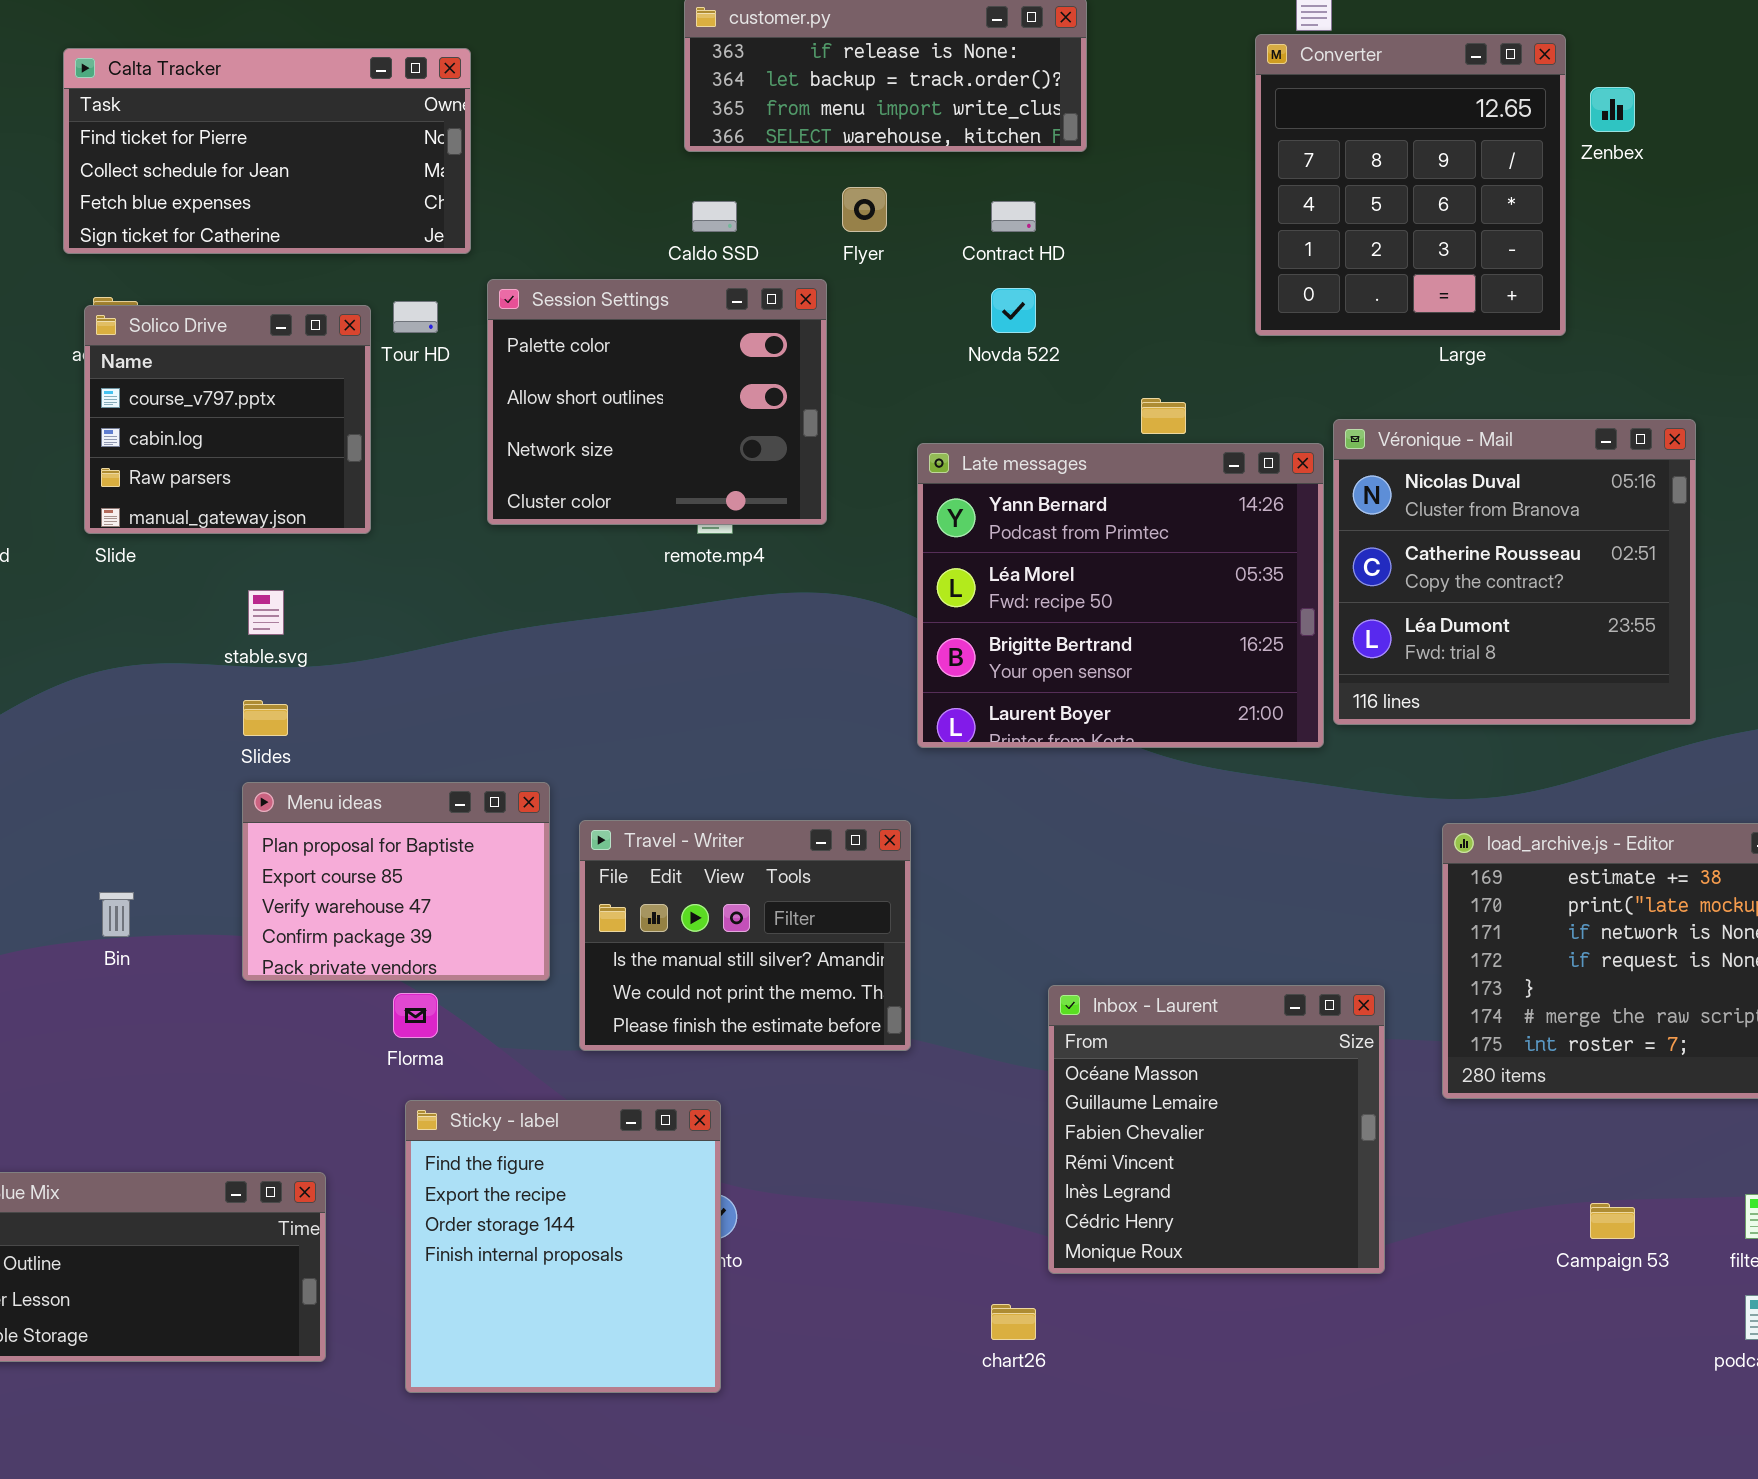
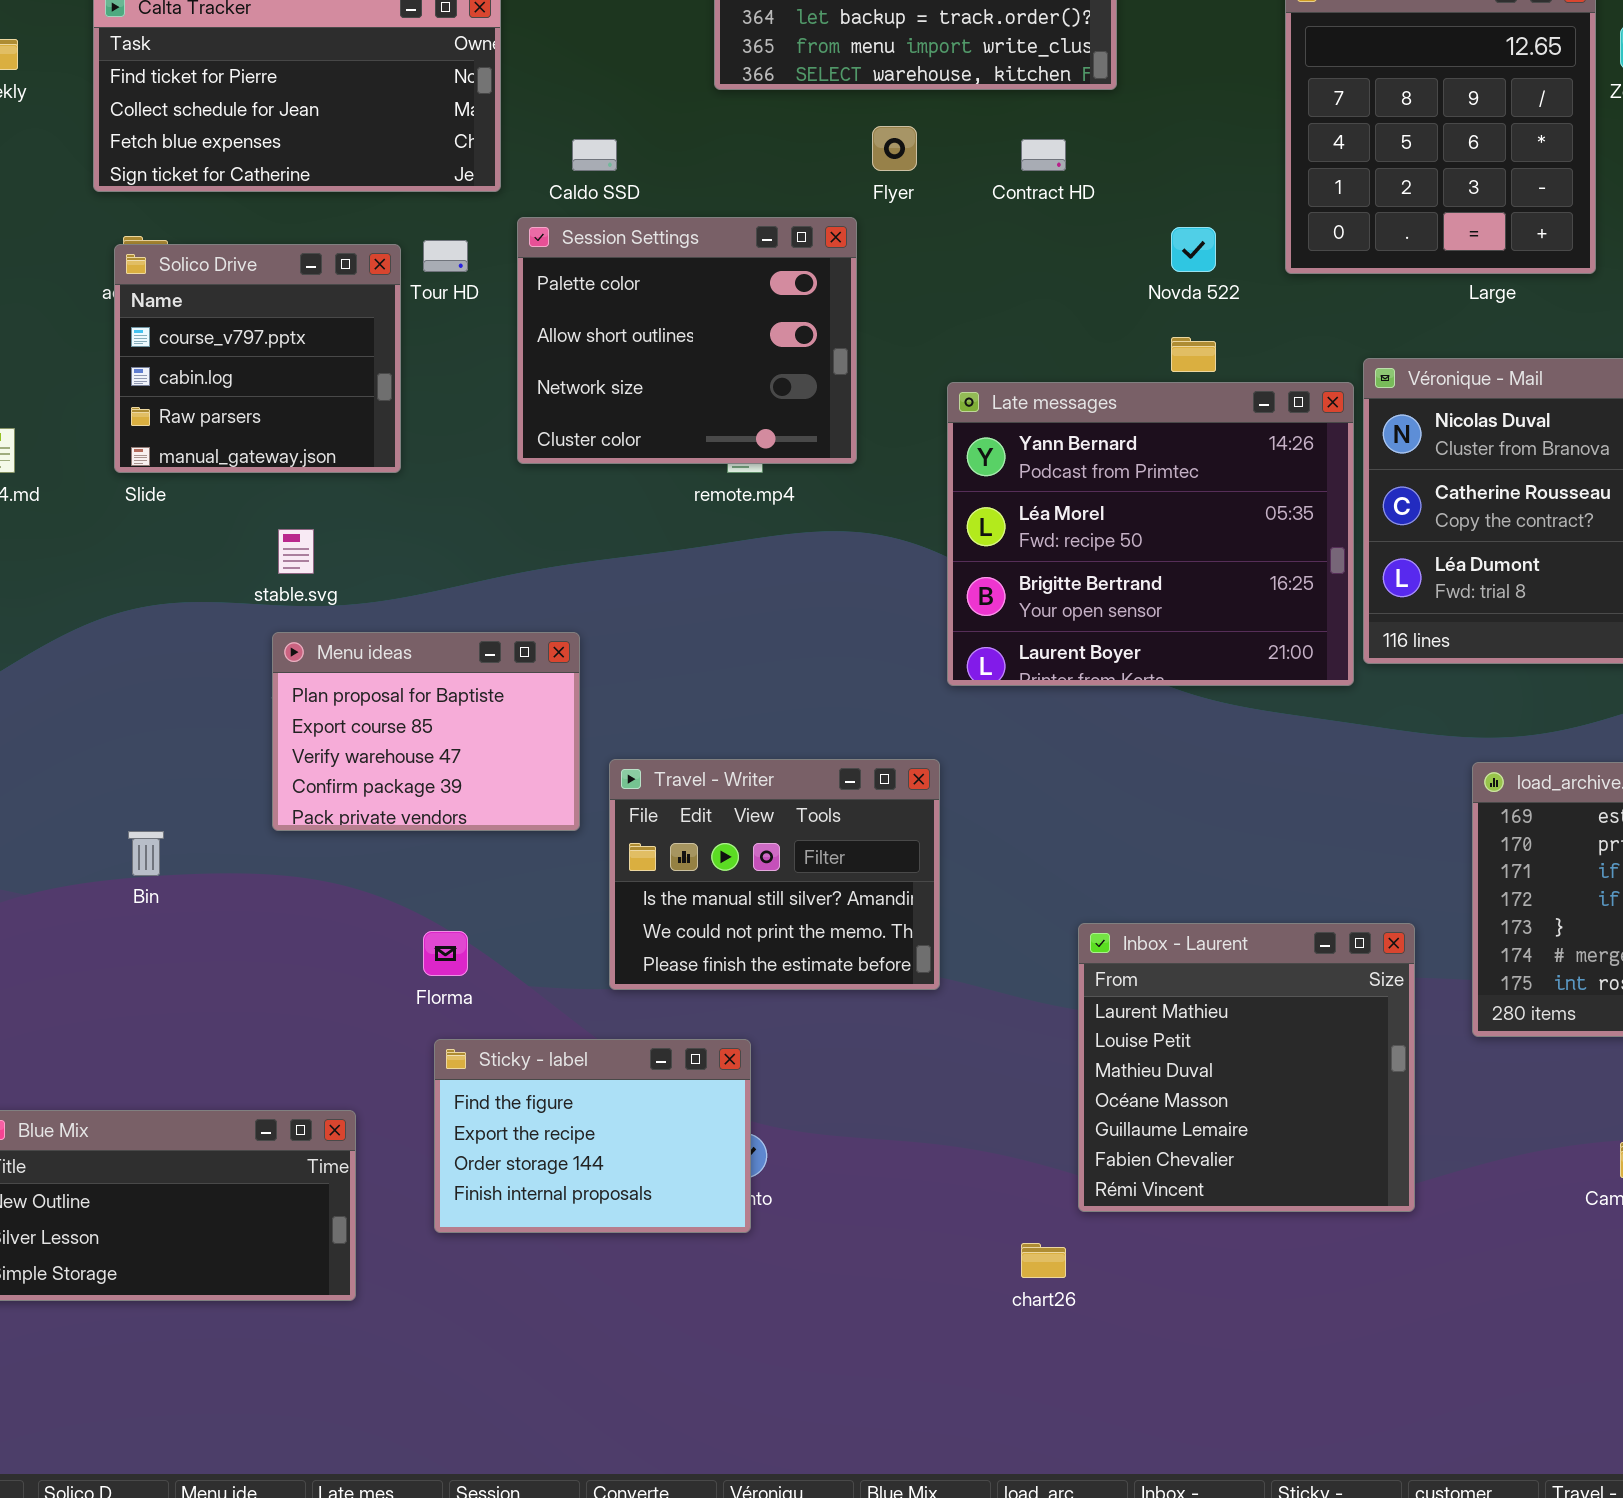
Caldo SSD: [692,201,737,232] -> [572,139,617,171], moved
Novda 522: [991,288,1036,333] -> [1171,227,1216,272], moved
Menu ideas: [242,782,550,981] -> [272,632,580,831], moved
Inbox - Laurent: [1048,985,1385,1274] -> [1078,923,1415,1212], scrolled up 3 rows
Sticky - label: [405,1100,721,1393] -> [434,1039,751,1233], resized

